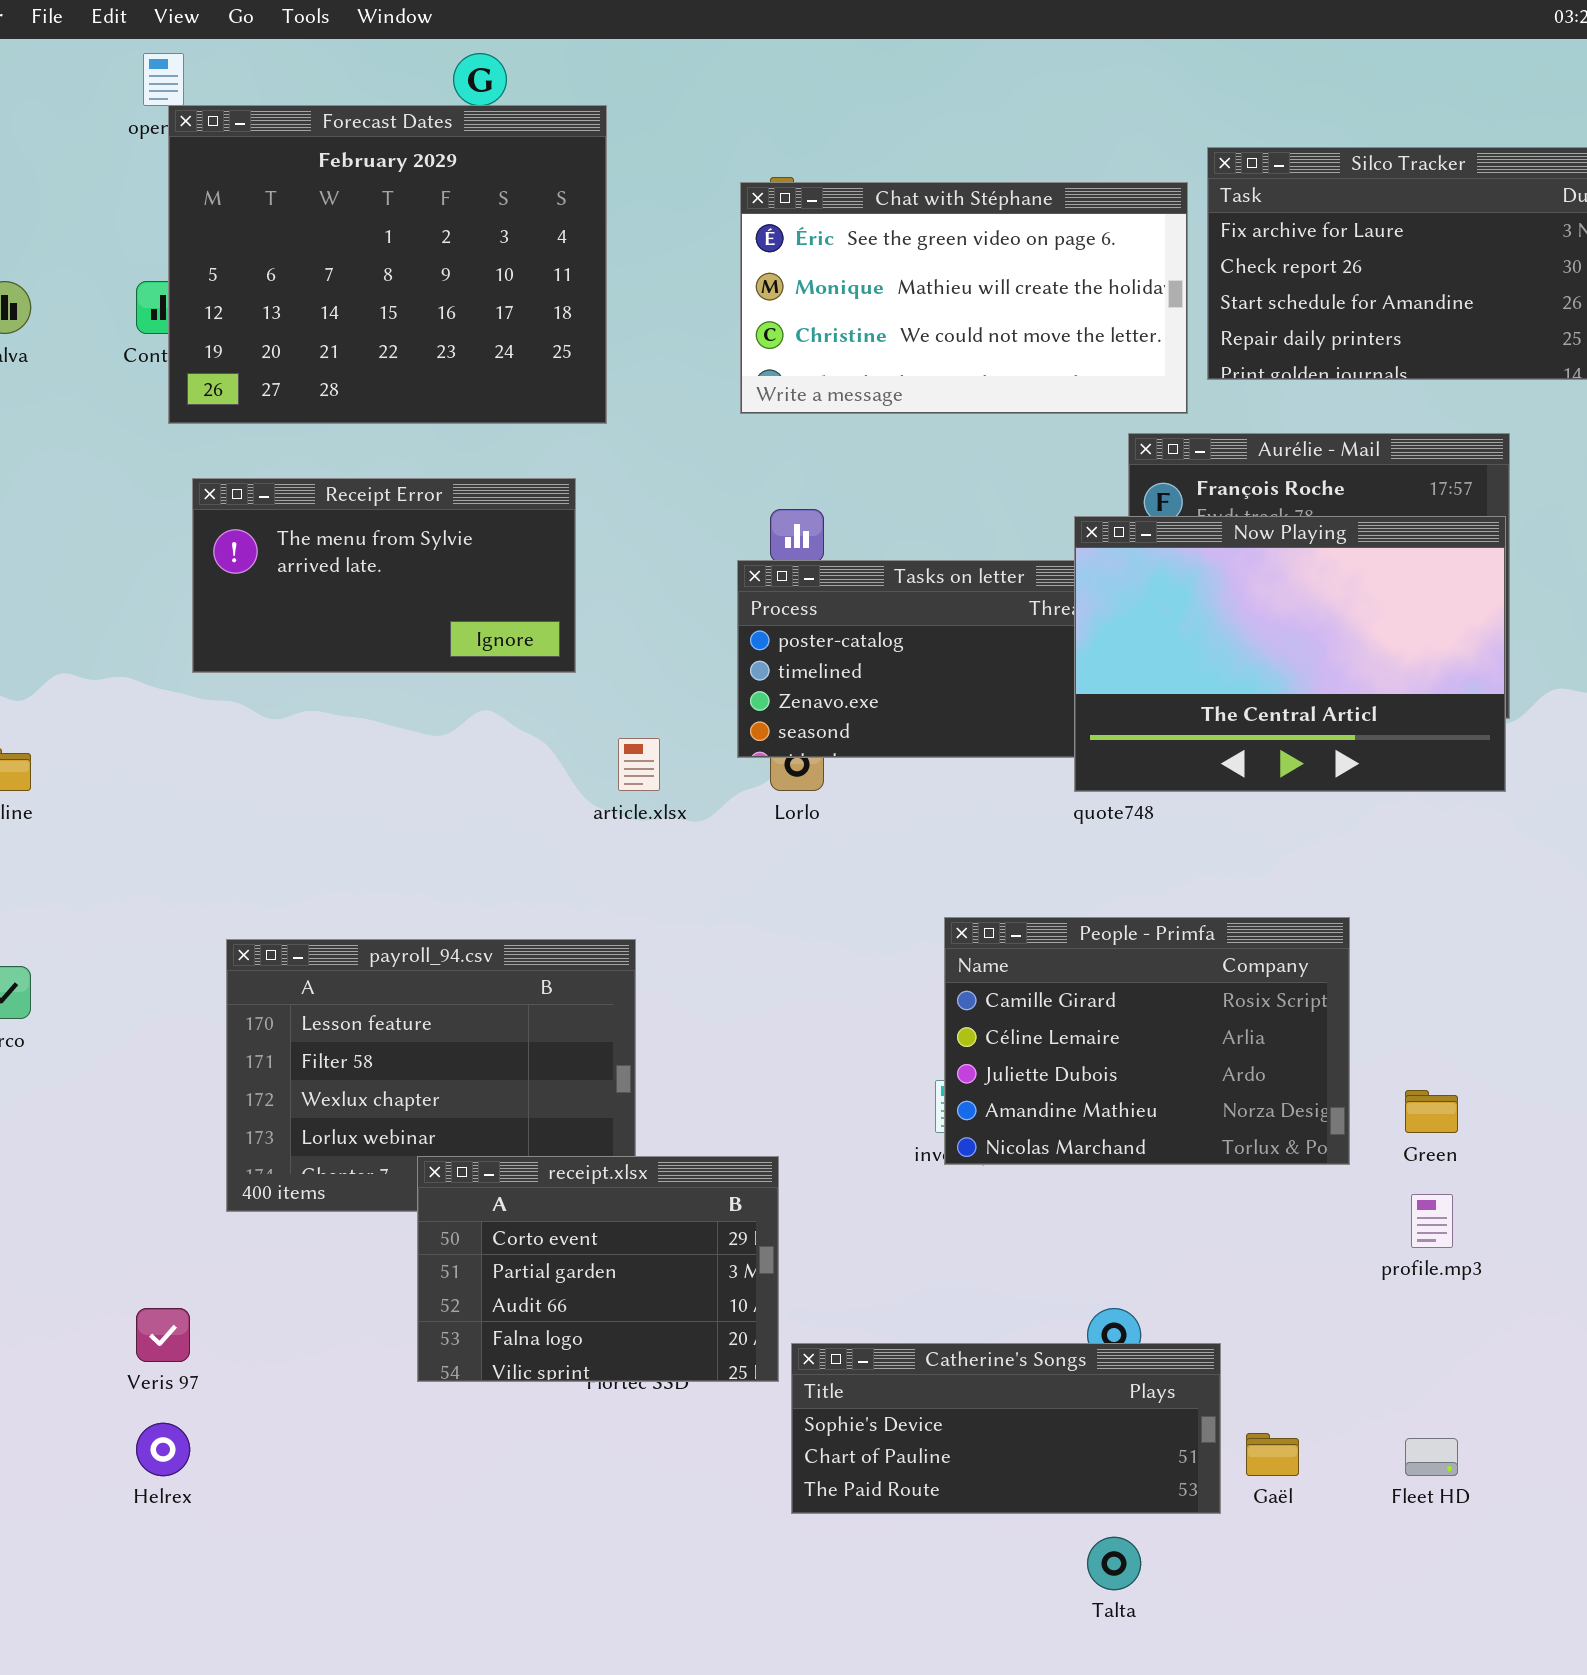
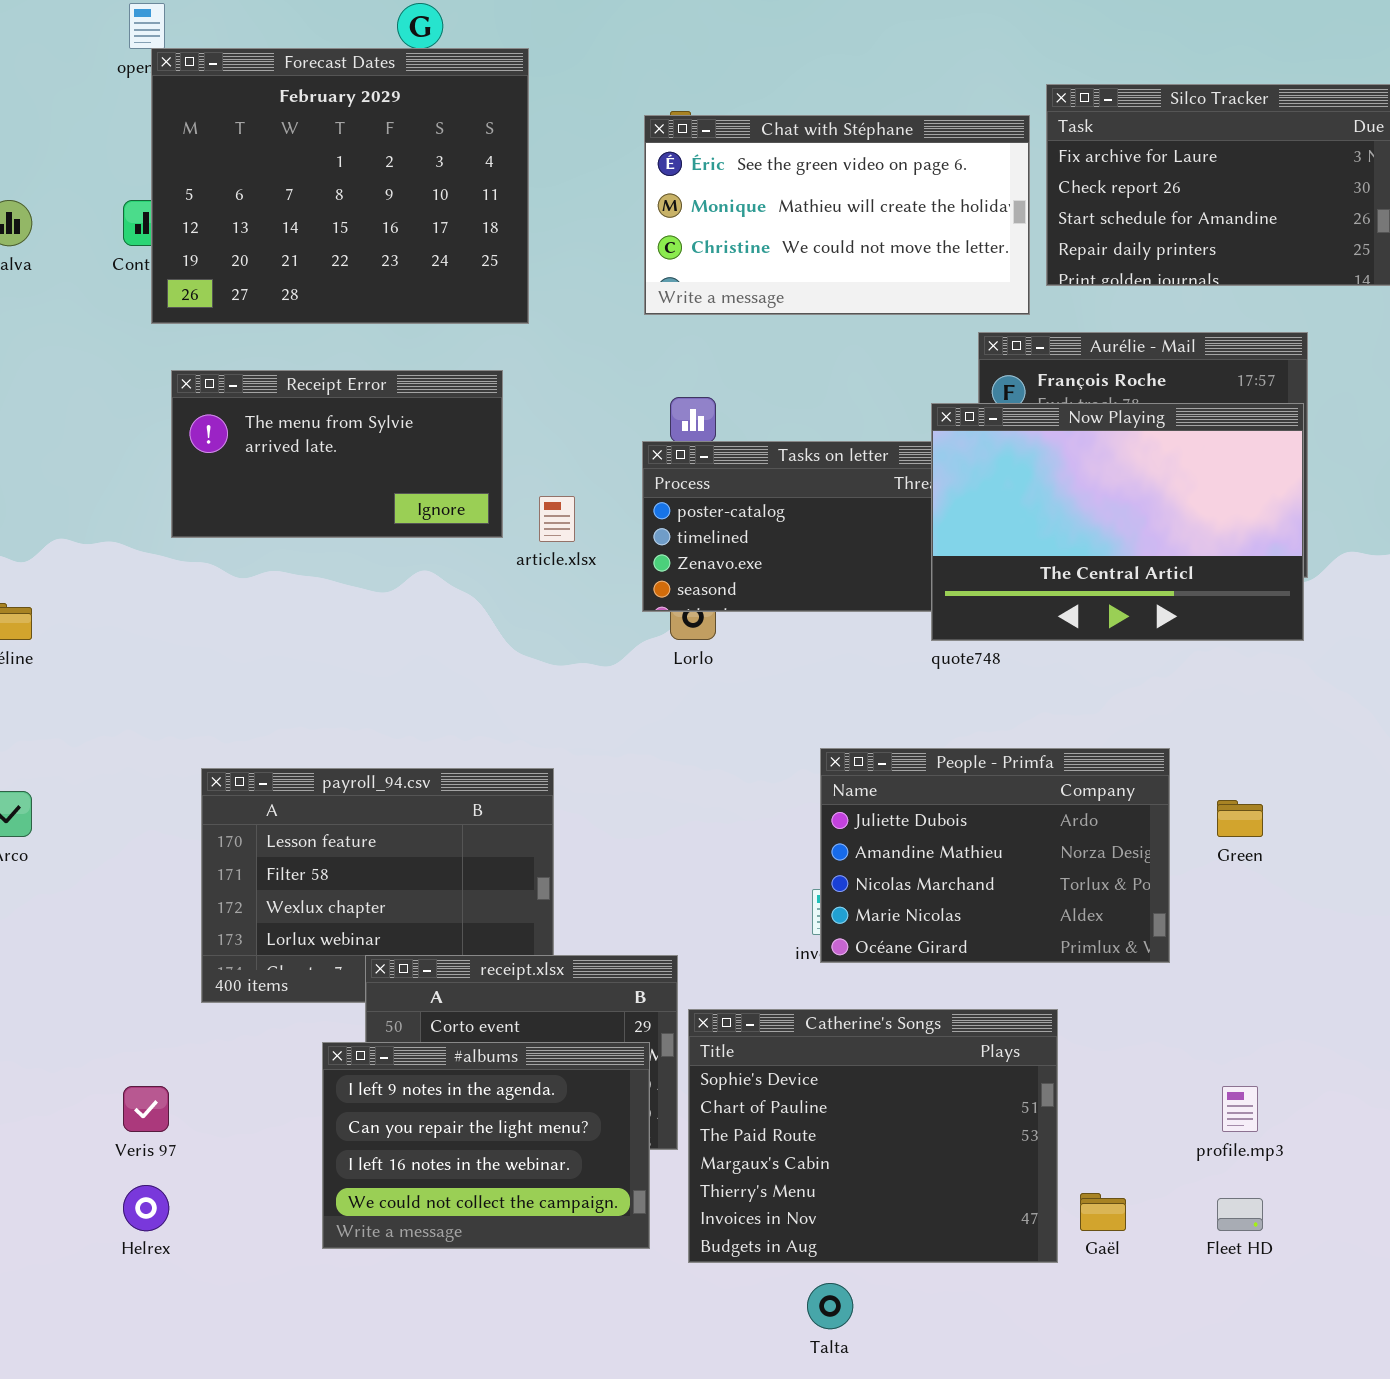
article.xlsx: [618,738,660,791] -> [539,496,575,542], moved
People - Primfa: [944,917,1350,1165] -> [820,748,1170,963], scrolled down 2 rows
Green: [1405,1090,1458,1133] -> [1217,800,1263,837], moved
profile.mp3: [1411,1194,1453,1248] -> [1222,1086,1258,1132], moved
#albums: none -> [322,1042,650,1249], opened
Catherine's Songs: [791,1343,1221,1514] -> [688,1009,1058,1263], resized
Talta: [1087,1537,1141,1590] -> [807,1283,853,1329], moved

